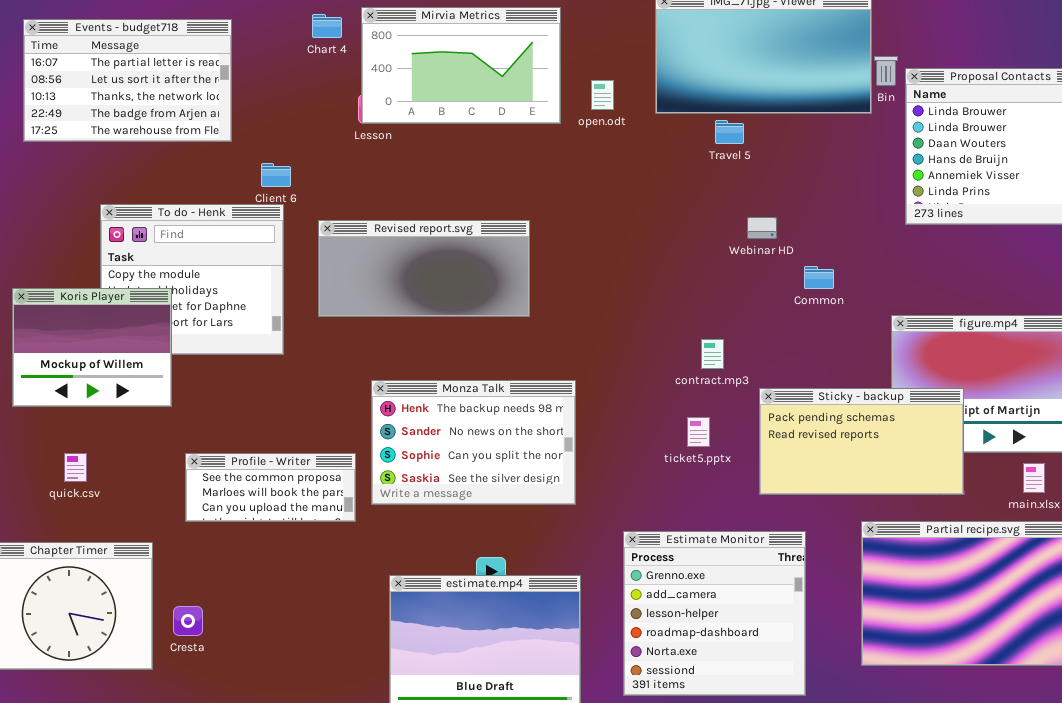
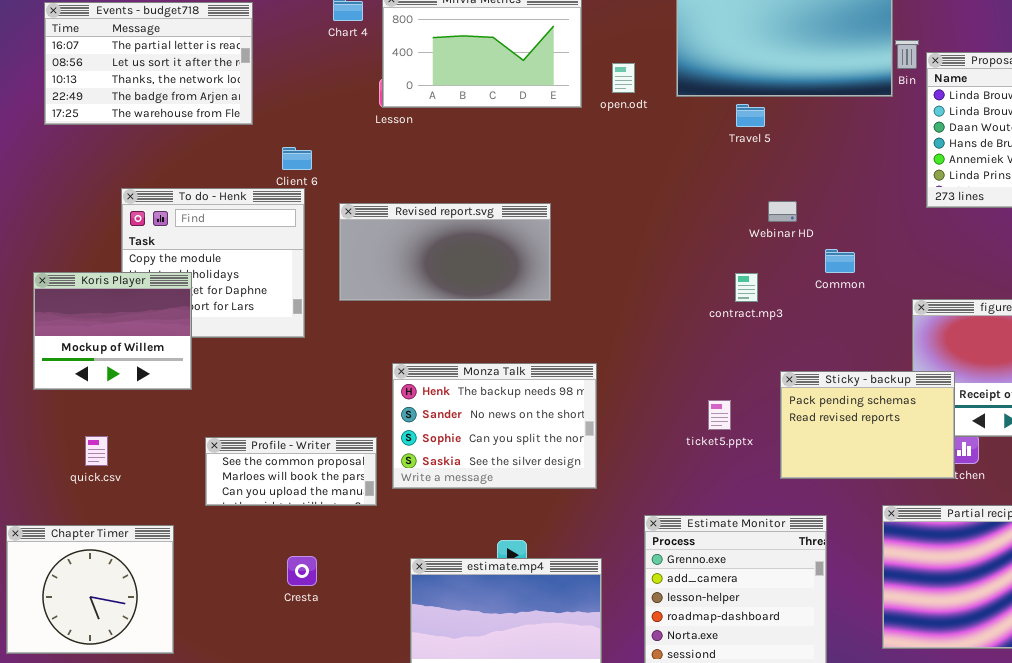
contract.mp3: [701,339,724,369] -> [735,273,758,302], moved
Sticky - backup: [759,388,964,495] -> [780,371,955,479], resized
Cresta: [173,606,203,636] -> [287,556,317,586], moved

